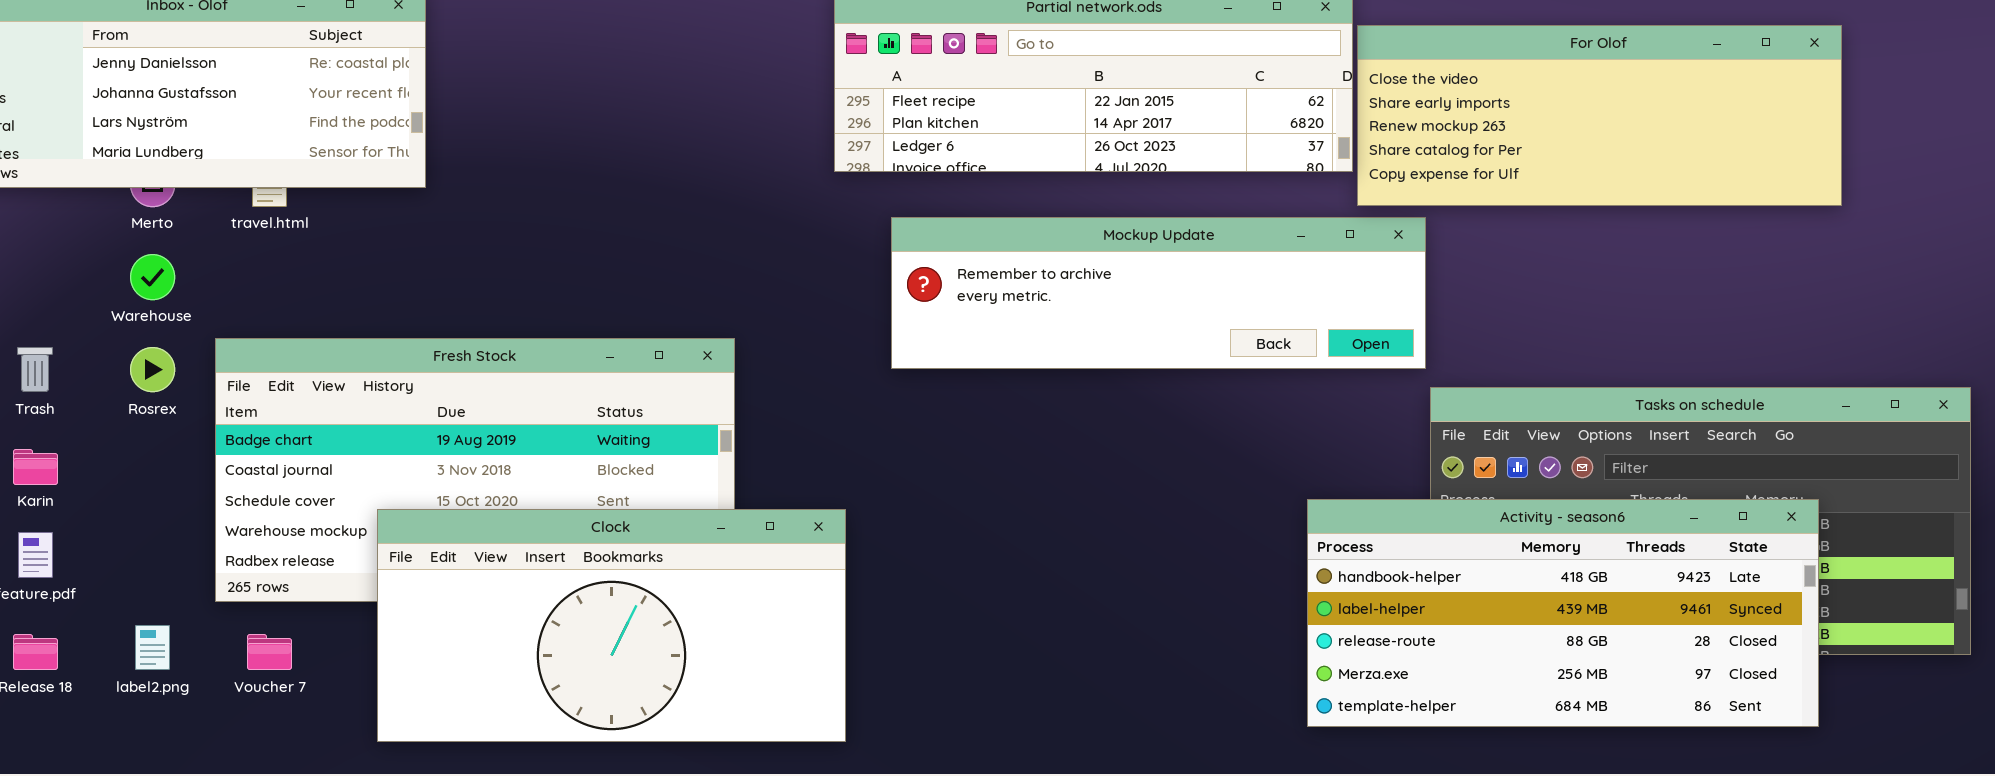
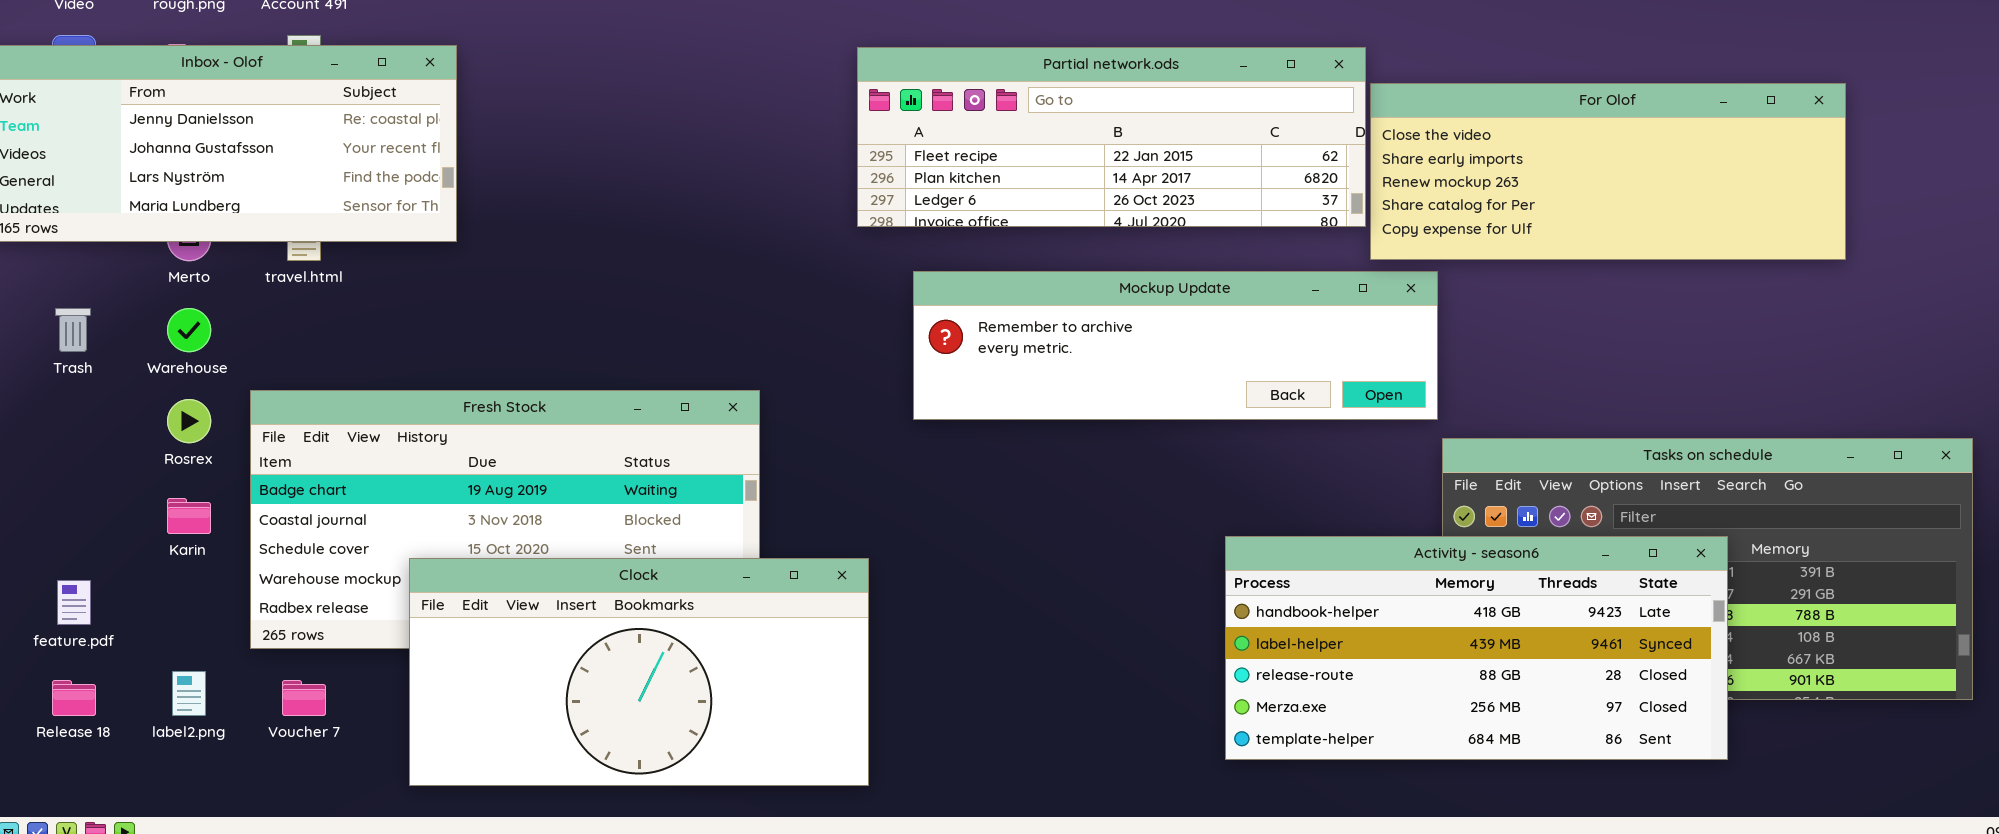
Trash: [17,347,53,392] -> [55,308,91,352], moved
Karin: [13,449,58,485] -> [167,498,211,534], moved
Activity - season6: [1307,499,1819,727] -> [1225,536,1728,760], moved

